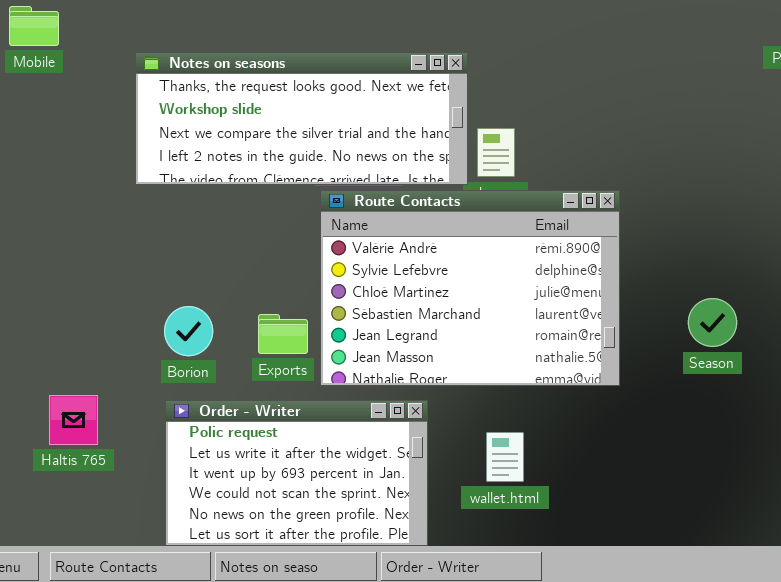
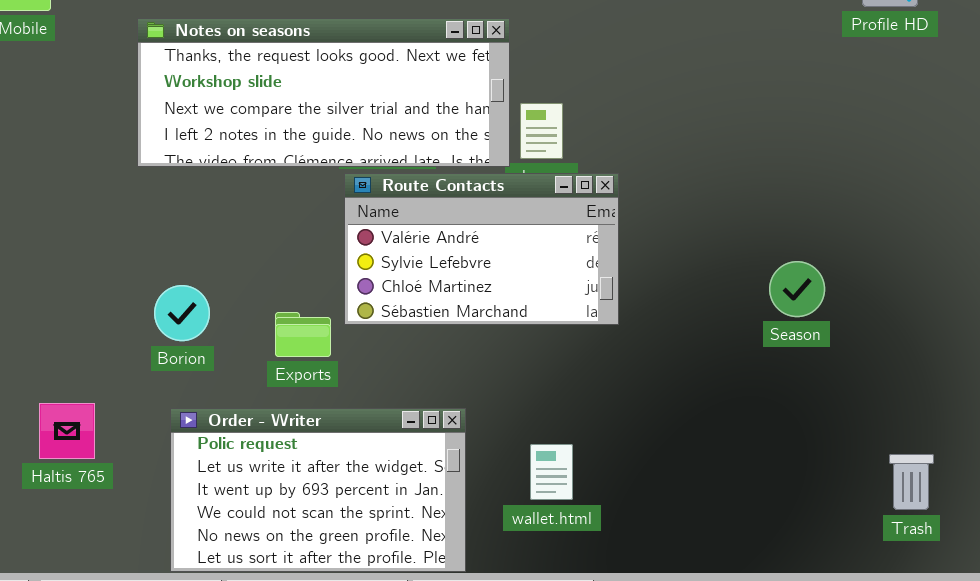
Route Contacts: [320,190,620,386] -> [344,173,619,325], resized
Season: [688,298,737,347] -> [769,261,825,317], moved
Borion: [164,306,213,356] -> [154,285,210,341], moved

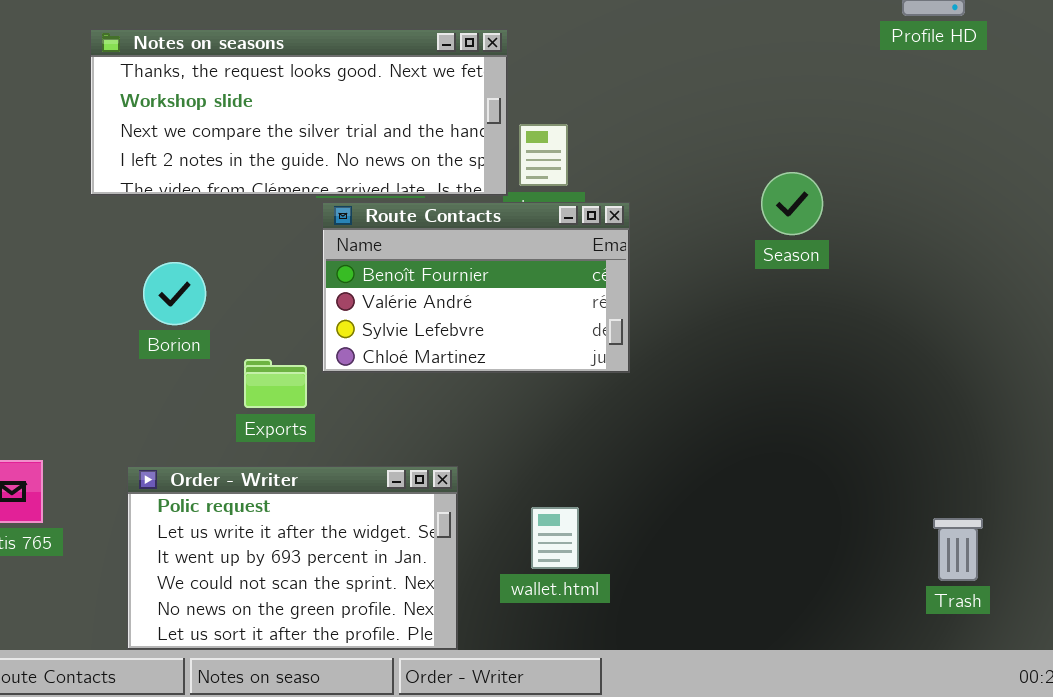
Route Contacts: [344,173,619,325] -> [322,202,630,373], scrolled up 1 row
Season: [769,261,825,317] -> [761,172,823,235], moved
Borion: [154,285,210,341] -> [143,262,206,325], moved

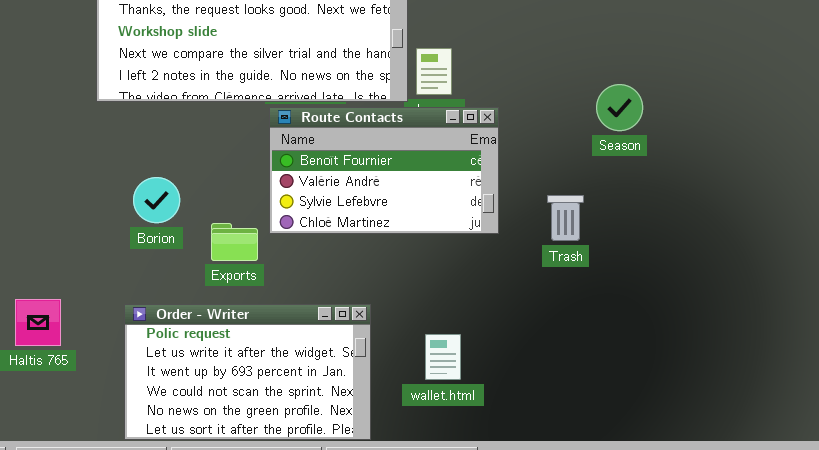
Borion: [143,262,206,325] -> [133,177,180,223], moved
Trash: [933,518,983,581] -> [547,195,584,241], moved

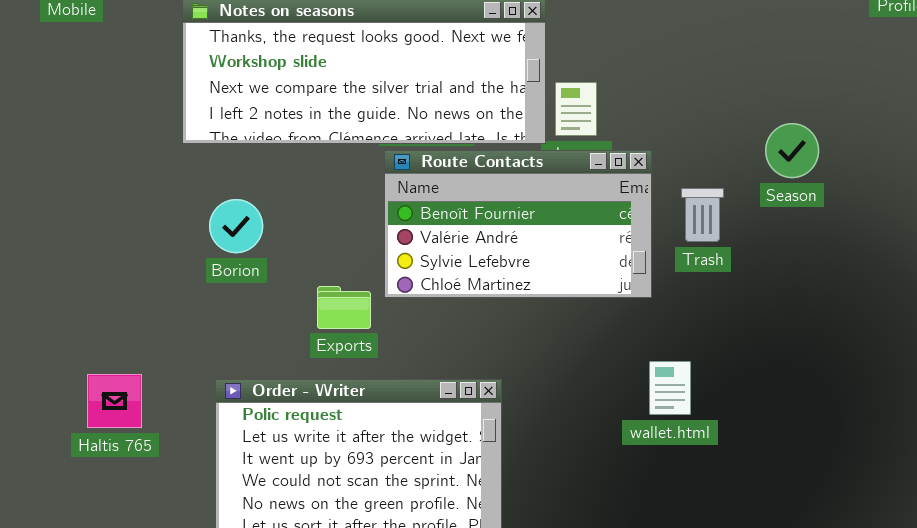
Borion: [133,177,180,223] -> [209,199,263,253], moved
Trash: [547,195,584,241] -> [681,188,724,242], moved
wallet.html: [425,334,461,380] -> [649,361,691,415], moved

